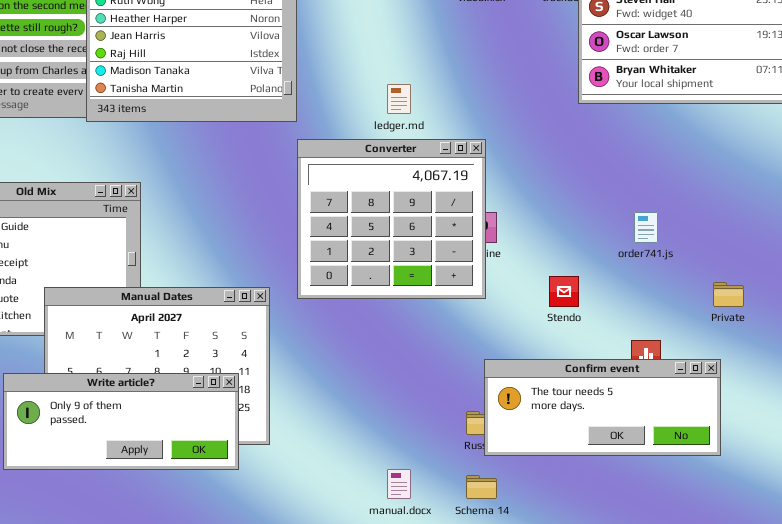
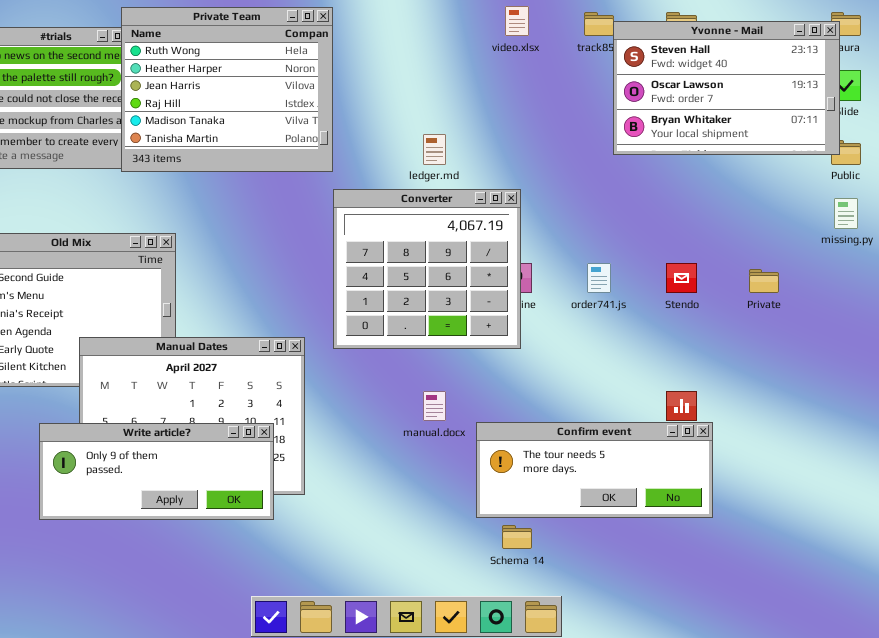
order741.js: [634,212,658,243] -> [587,263,611,293], moved
Stendo: [549,276,579,307] -> [666,263,697,293], moved
Private: [713,282,744,307] -> [749,269,779,293], moved
Confirm event: [484,359,721,456] -> [476,422,713,518], moved
manual.docx: [387,469,411,499] -> [423,391,446,421], moved

